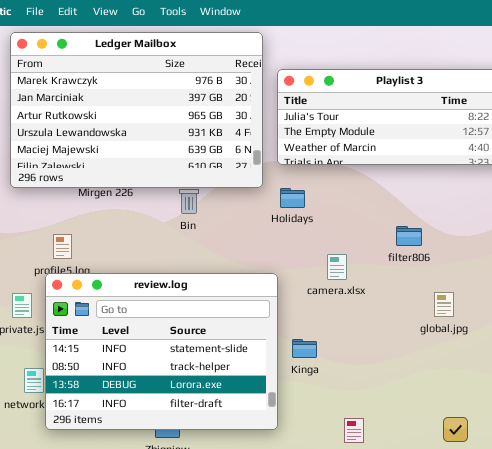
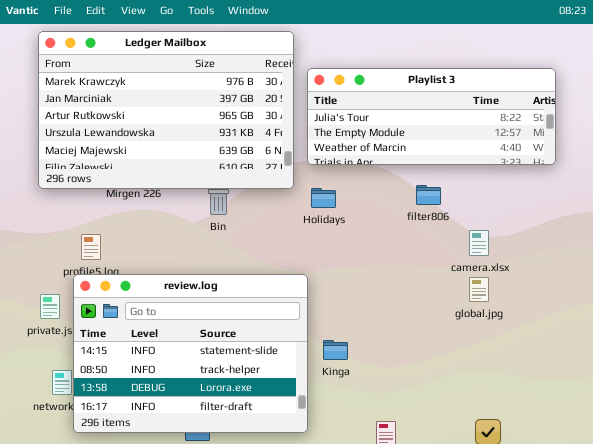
filter806: [396,226,422,246] -> [416,185,441,205], moved
camera.xlsx: [327,254,347,280] -> [469,230,489,256], moved
global.jpg: [434,292,454,317] -> [469,277,489,302], moved

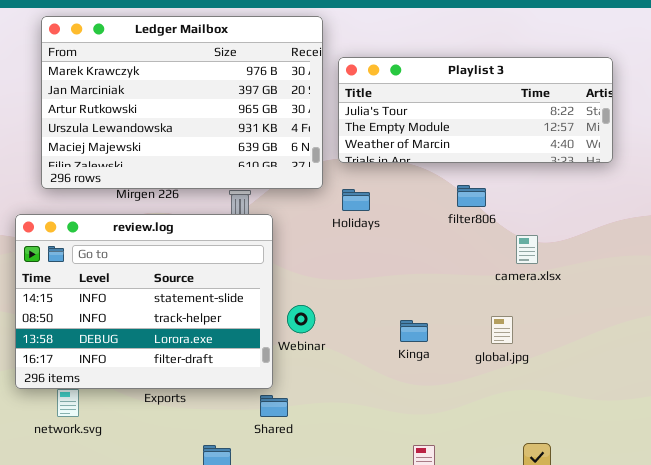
review.log: [73,274,308,433] -> [15,214,273,389], moved
global.jpg: [469,277,489,302] -> [491,316,513,344], moved
Kinga: [323,340,348,360] -> [400,320,428,342], moved

